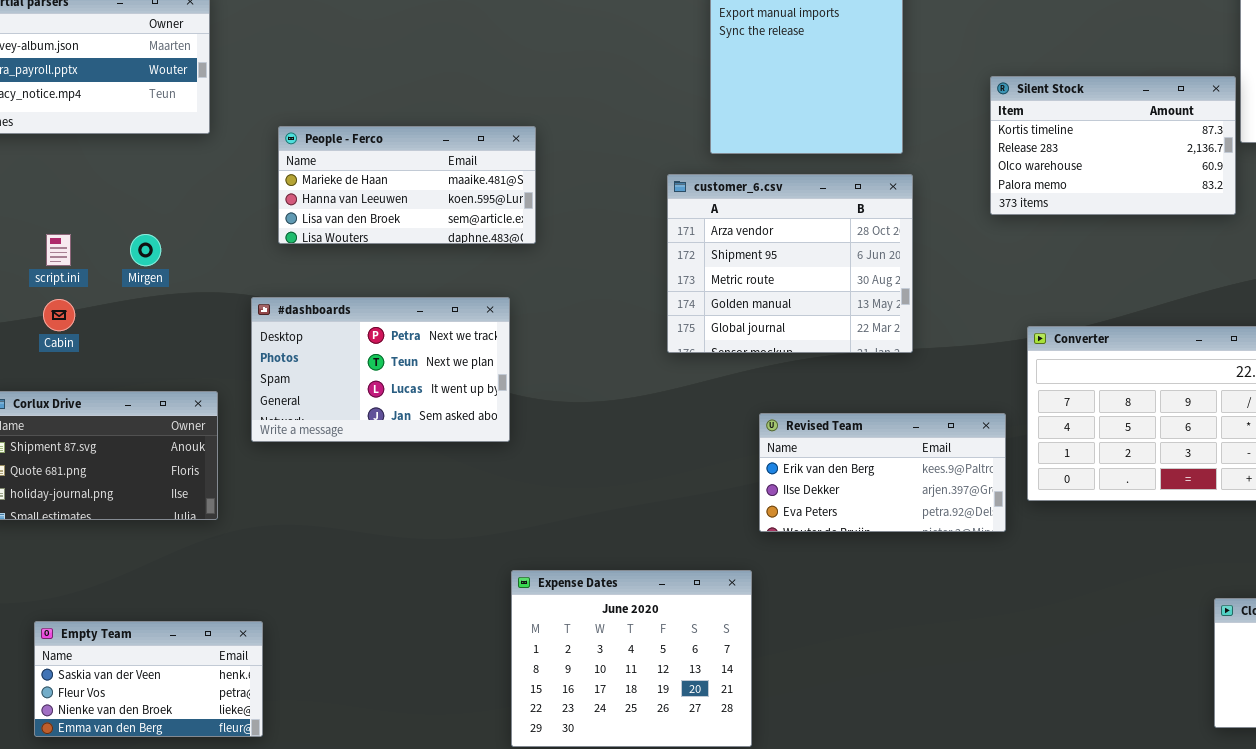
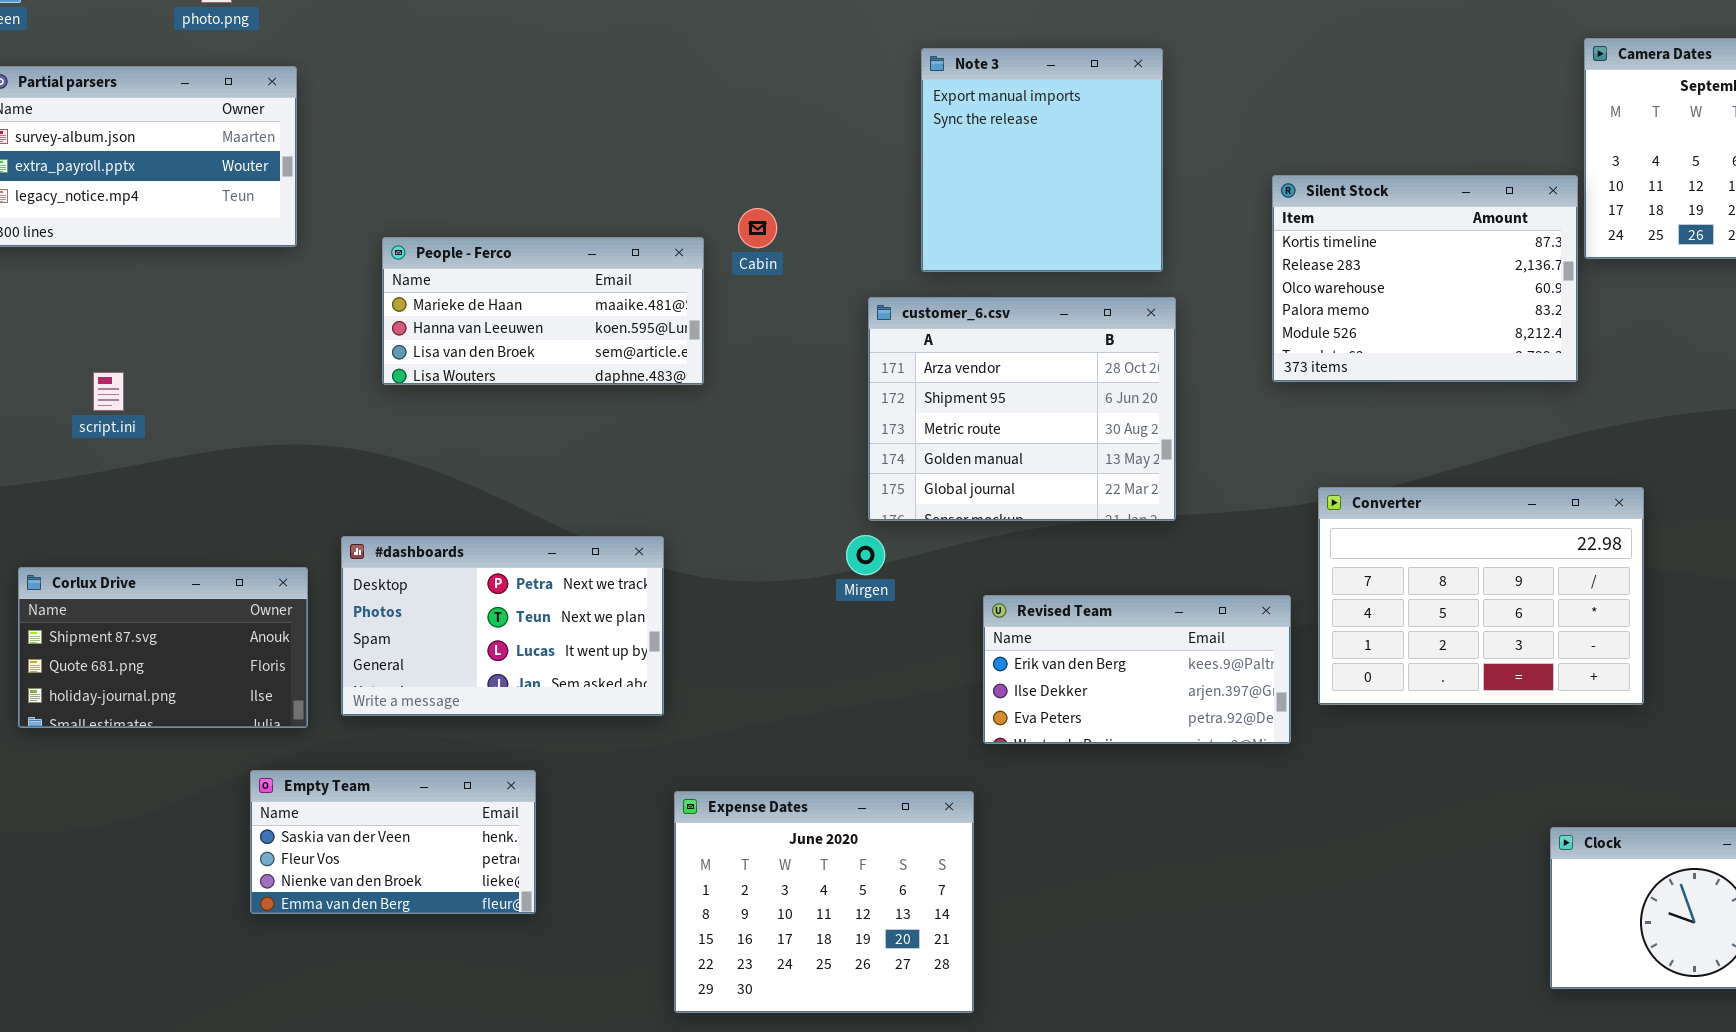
Silent Stock: [990,76,1236,215] -> [1272,175,1578,382], resized
Mirgen: [130,234,161,266] -> [846,535,885,575], moved
#dashboards: [251,297,510,442] -> [341,536,664,716], moved
Cabin: [43,299,75,331] -> [738,208,777,248], moved
Empty Team: [34,621,263,737] -> [250,770,536,914], moved

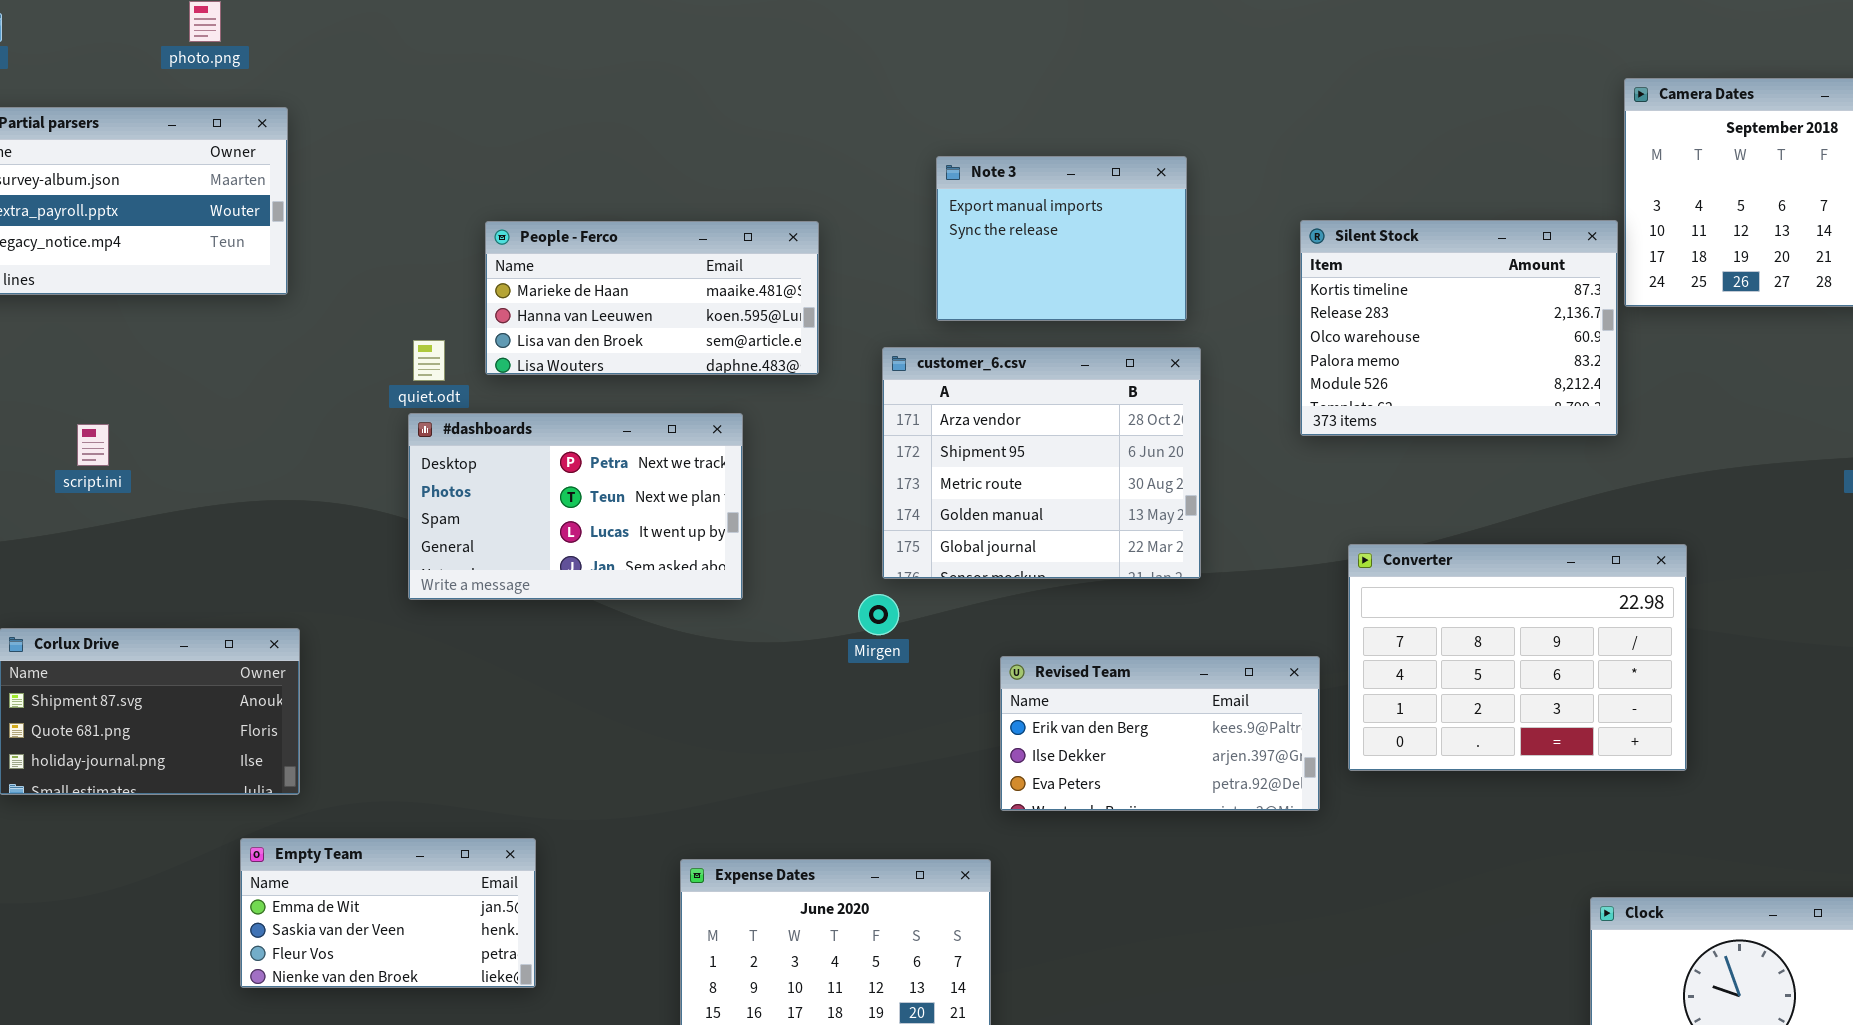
Note 3: [921,48,1163,272] -> [936,156,1187,321], resized
People - Ferco: [382,237,704,385] -> [485,221,819,375], moved
#dashboards: [341,536,664,716] -> [408,413,743,600], moved
Empty Team: [250,770,536,914] -> [240,838,536,988], scrolled up 1 row

